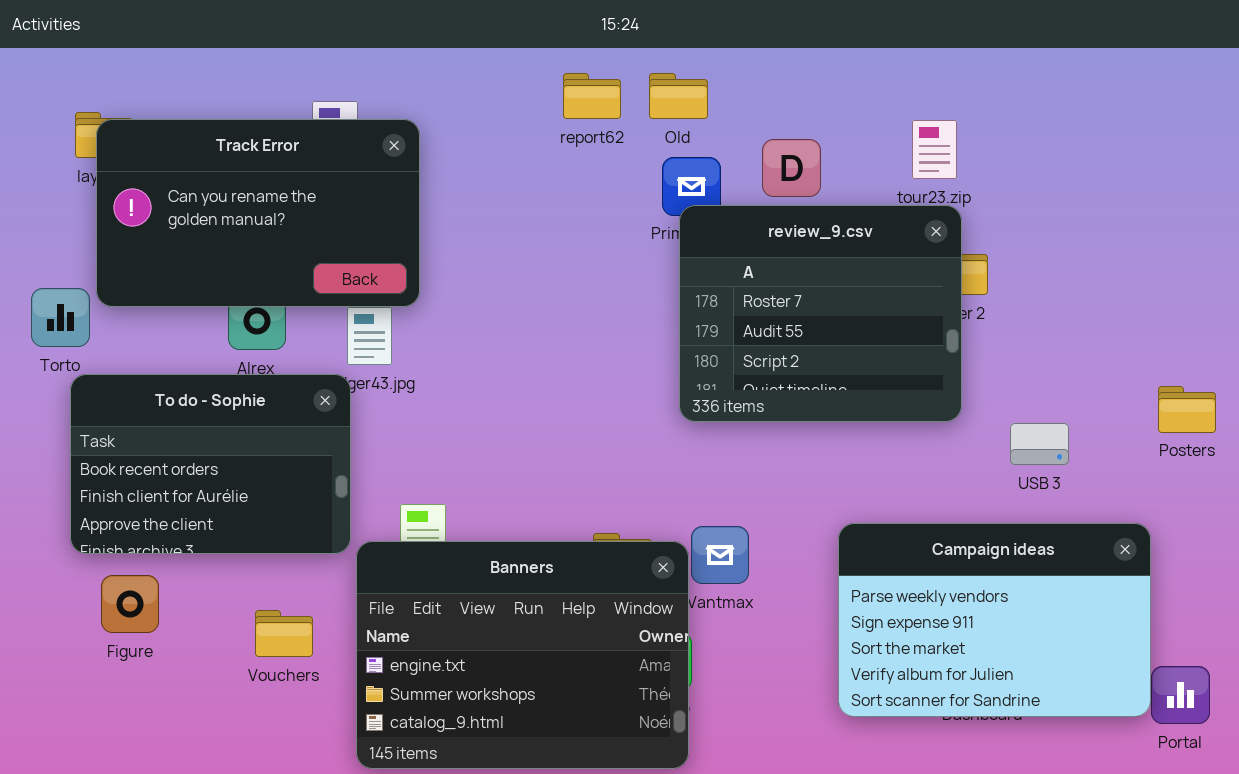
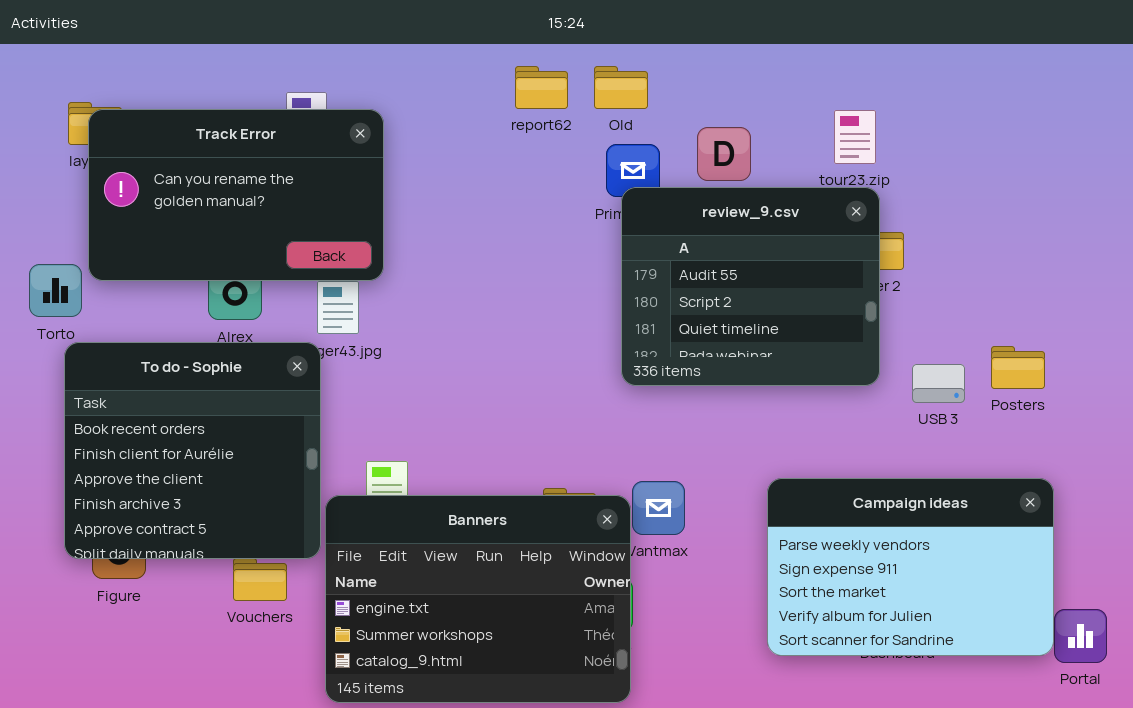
review_9.csv: [679,205,962,422] -> [621,187,880,386], scrolled down 1 row
To do - Sophie: [70,374,351,554] -> [64,342,321,559], resized
Posters: [1158,386,1216,433] -> [991,346,1045,389], moved
USB 3: [1010,423,1069,465] -> [912,364,965,403], moved

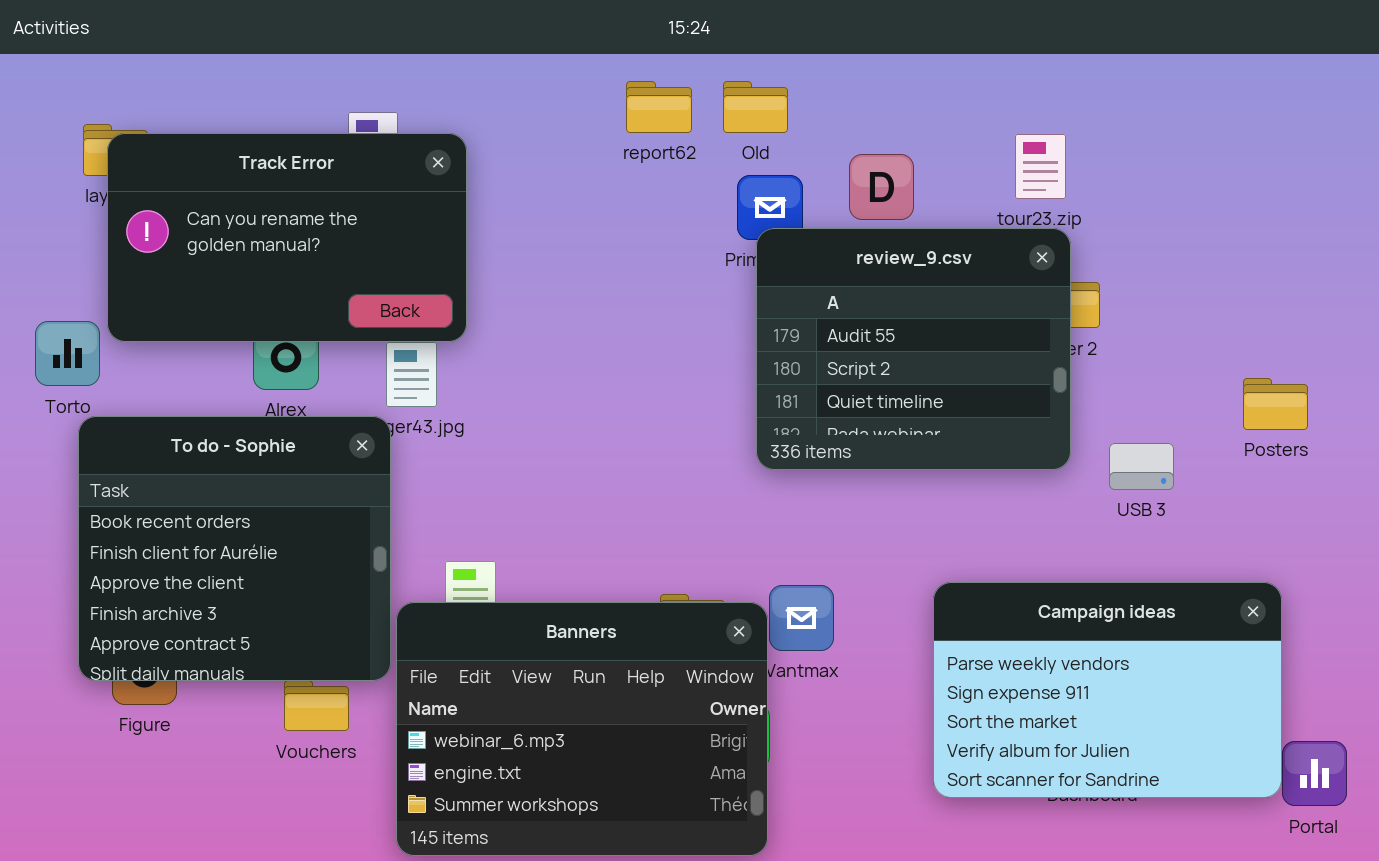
Posters: [991,346,1045,389] -> [1243,378,1308,430], moved
Banners: [325,495,631,703] -> [396,602,768,856], scrolled up 1 row

